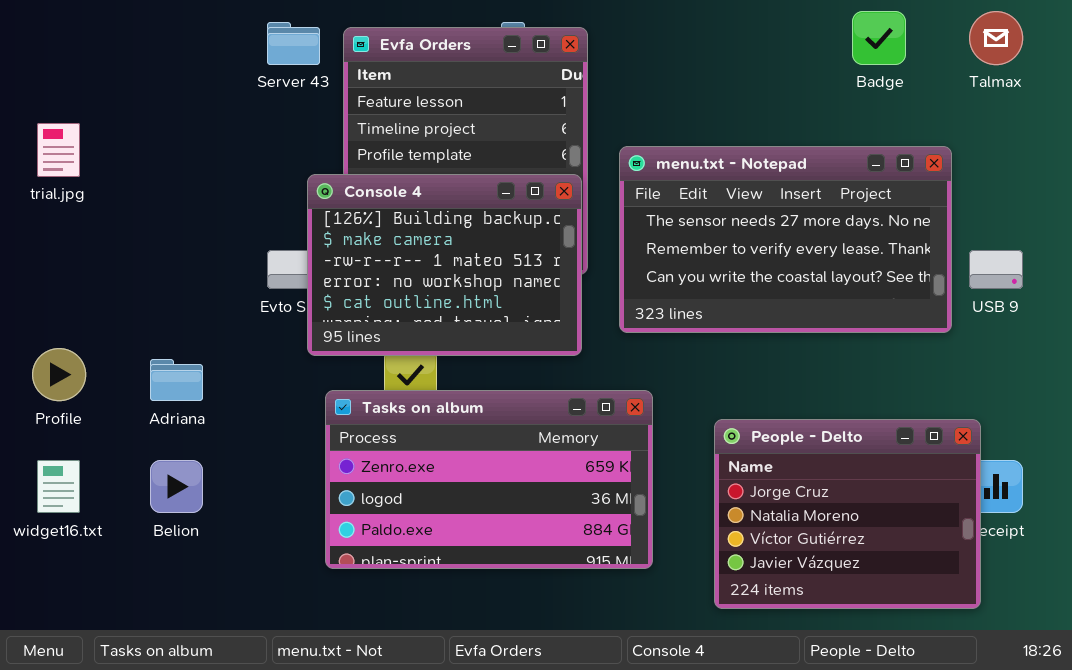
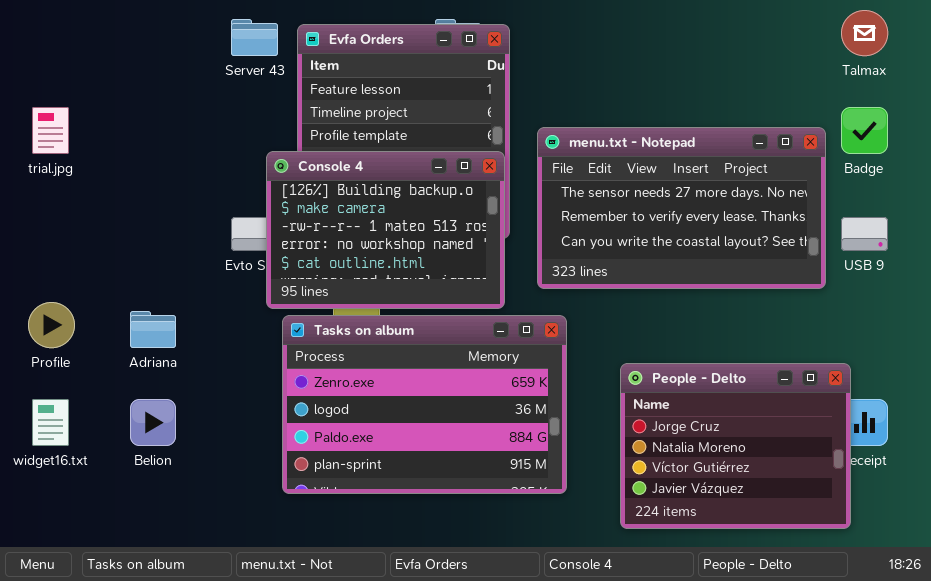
Badge: [852,11,906,65] -> [841,107,888,154], moved
Tasks on album: [325,390,653,569] -> [282,315,567,494], resized

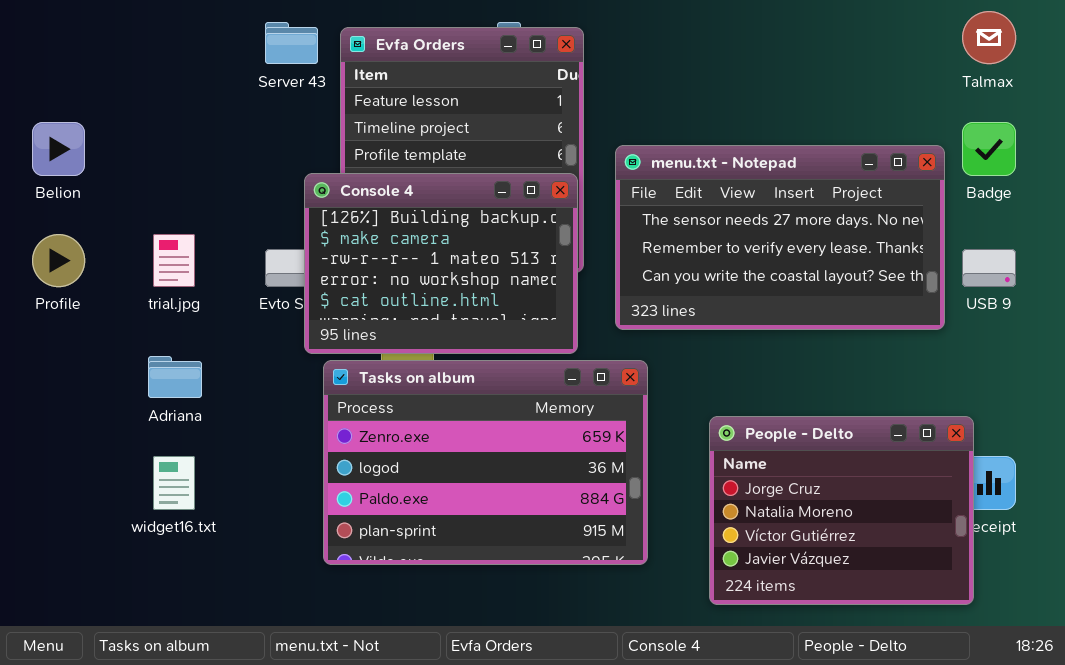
trial.jpg: [32,107,69,154] -> [153,234,195,287], moved
Profile: [28,302,75,348] -> [32,234,85,287], moved
widget16.txt: [32,399,69,446] -> [153,456,195,510], moved
Belion: [130,399,176,446] -> [32,122,85,176], moved

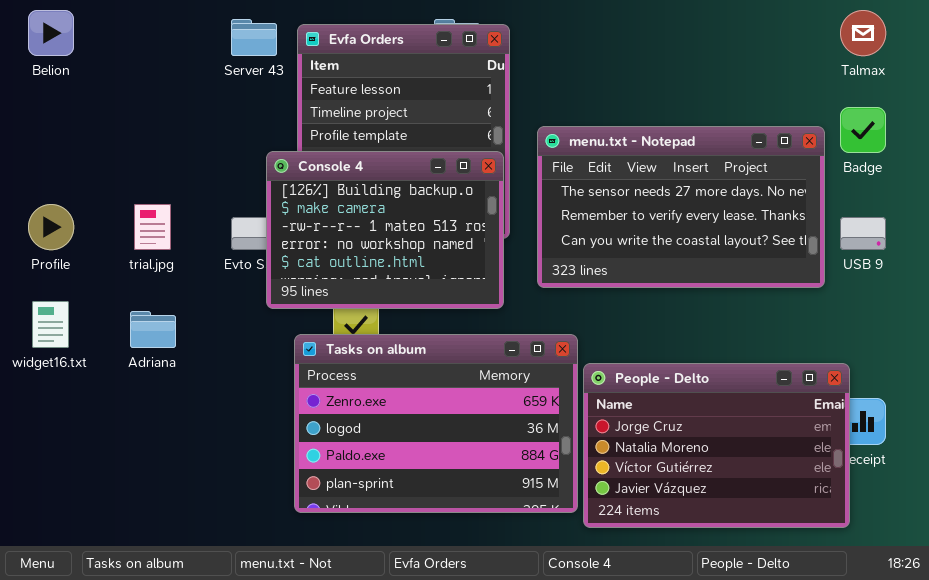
Belion: [32,122,85,176] -> [28,10,74,56], moved
Tasks on album: [323,360,648,565] -> [294,334,578,513], moved
People - Delto: [709,416,974,605] -> [583,363,850,528], resized
widget16.txt: [153,456,195,510] -> [32,301,69,348], moved

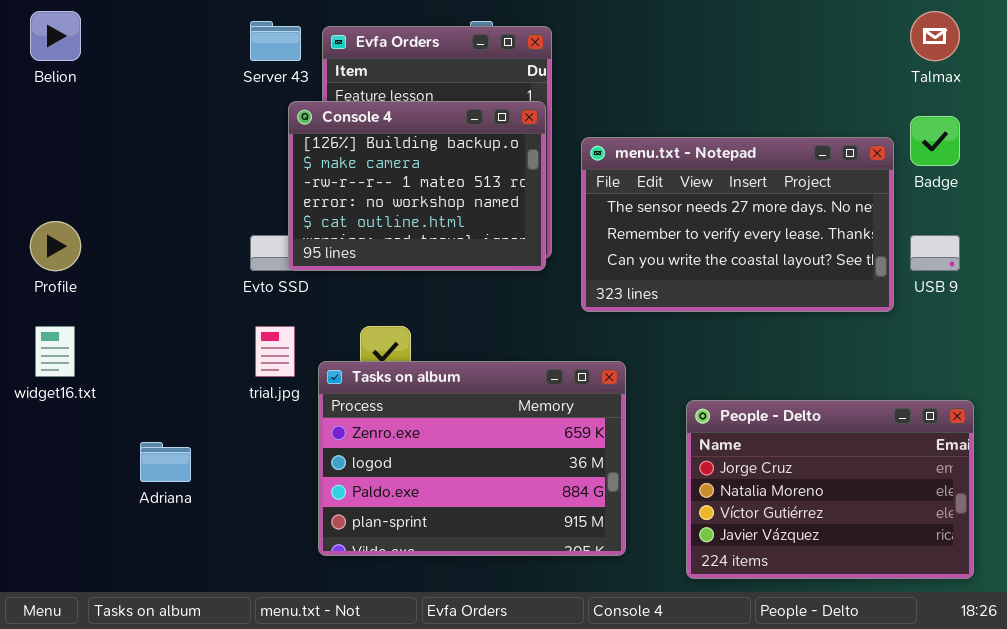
Console 4: [266,151,504,309] -> [288,101,546,271], moved
trial.jpg: [134,204,171,250] -> [255,326,295,377], moved
Adriana: [130,311,176,348] -> [140,442,191,482], moved
People - Delto: [583,363,850,528] -> [686,400,974,579], moved

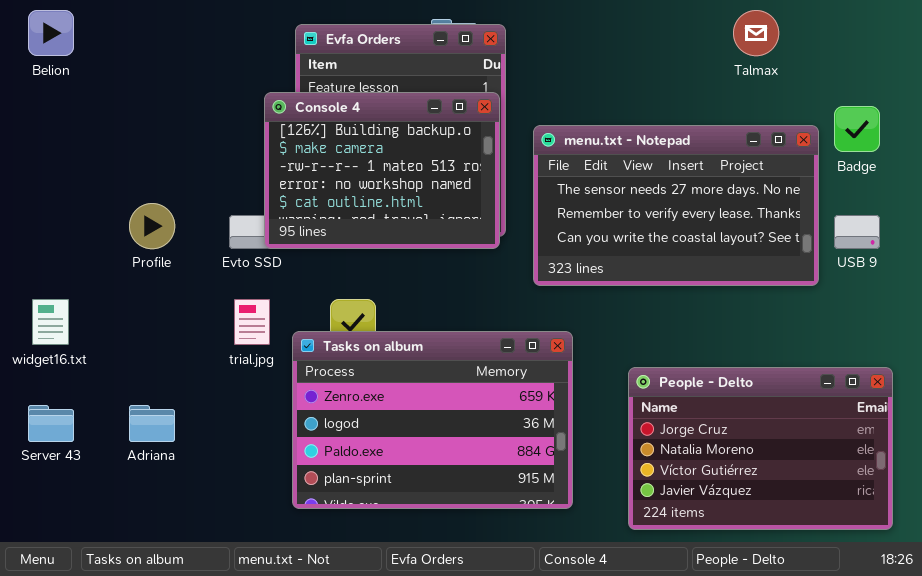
Talmax: [910,11,960,61] -> [733,10,779,56], moved
Server 43: [250,21,301,61] -> [28,405,74,442], moved
Profile: [30,221,81,271] -> [129,203,175,249], moved

